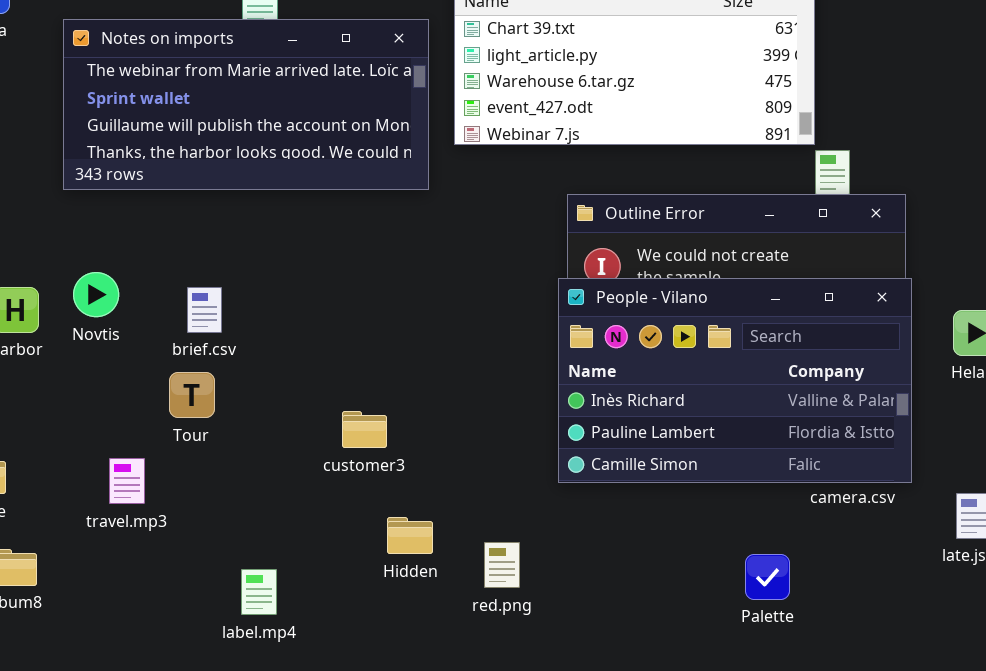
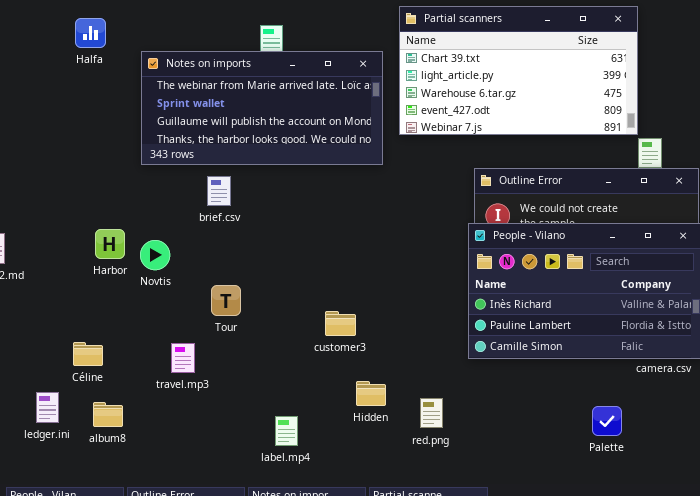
Novtis: [73,272,119,317] -> [140,240,170,270], moved
brief.csv: [187,287,222,333] -> [207,176,231,206], moved
label.mp4: [241,569,277,615] -> [275,416,298,446], moved

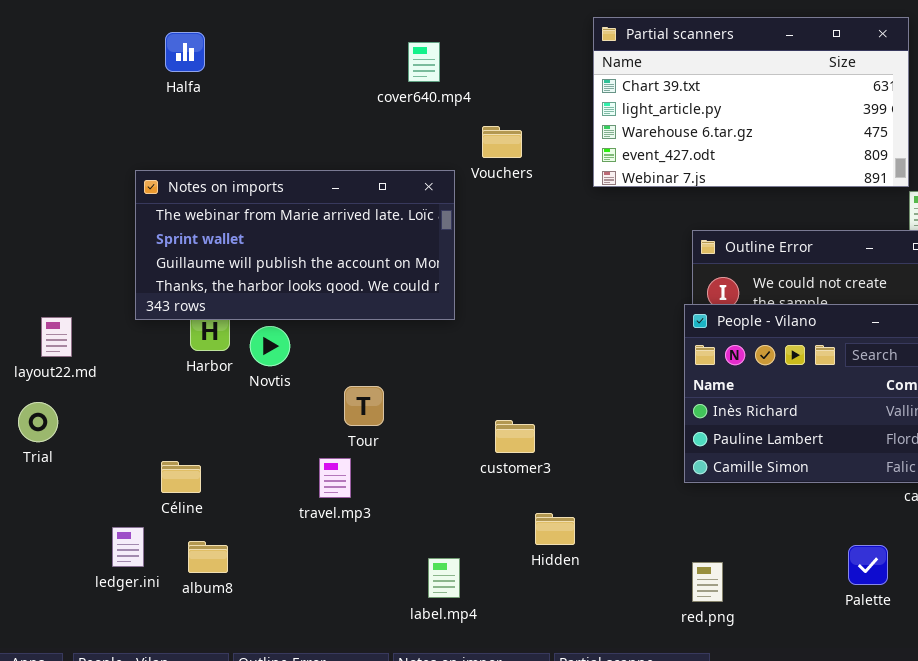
Notes on imports: [141,51,383,165] -> [135,170,455,320], moved
travel.mp3: [171,343,195,373] -> [319,458,351,498], moved
red.png: [420,398,443,428] -> [692,562,723,602], moved

